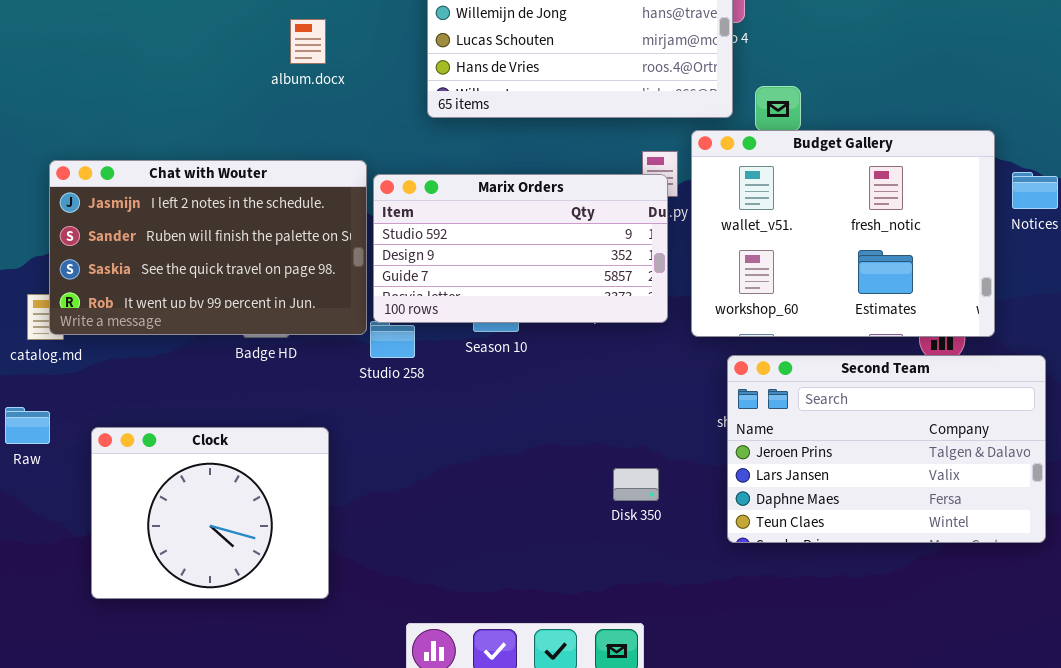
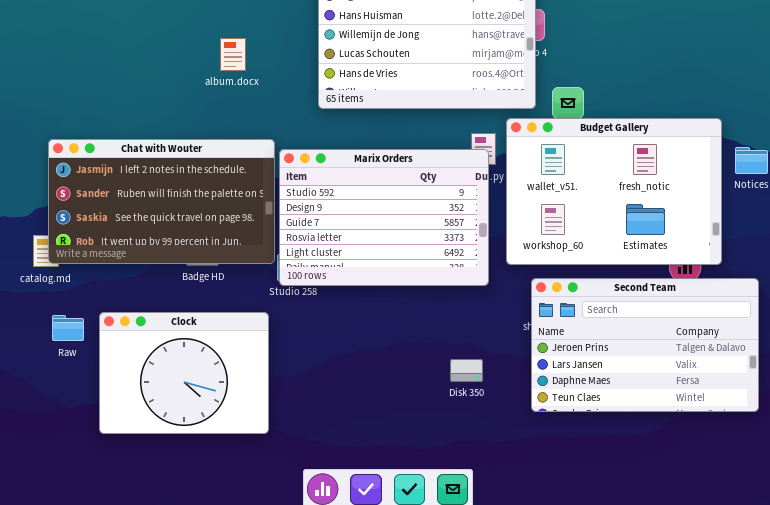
Marix Orders: [373,174,668,323] -> [279,149,489,286], resized
Raw: [5,407,50,444] -> [52,315,84,341], moved
Clock: [91,427,329,599] -> [99,312,269,434], moved

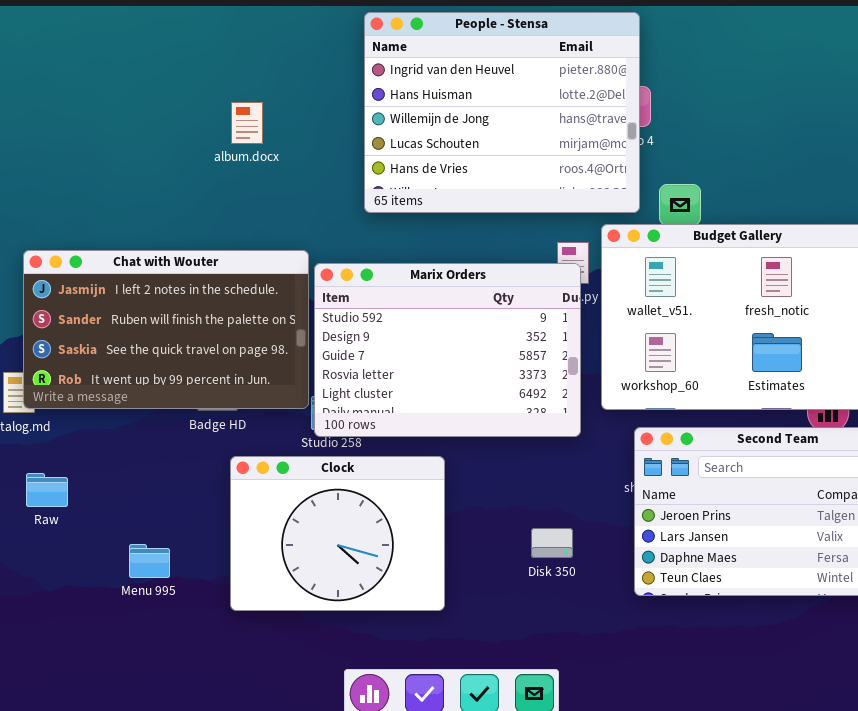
album.docx: [220,38,246,71] -> [231,102,263,144], moved
Clock: [99,312,269,434] -> [230,456,445,611], moved

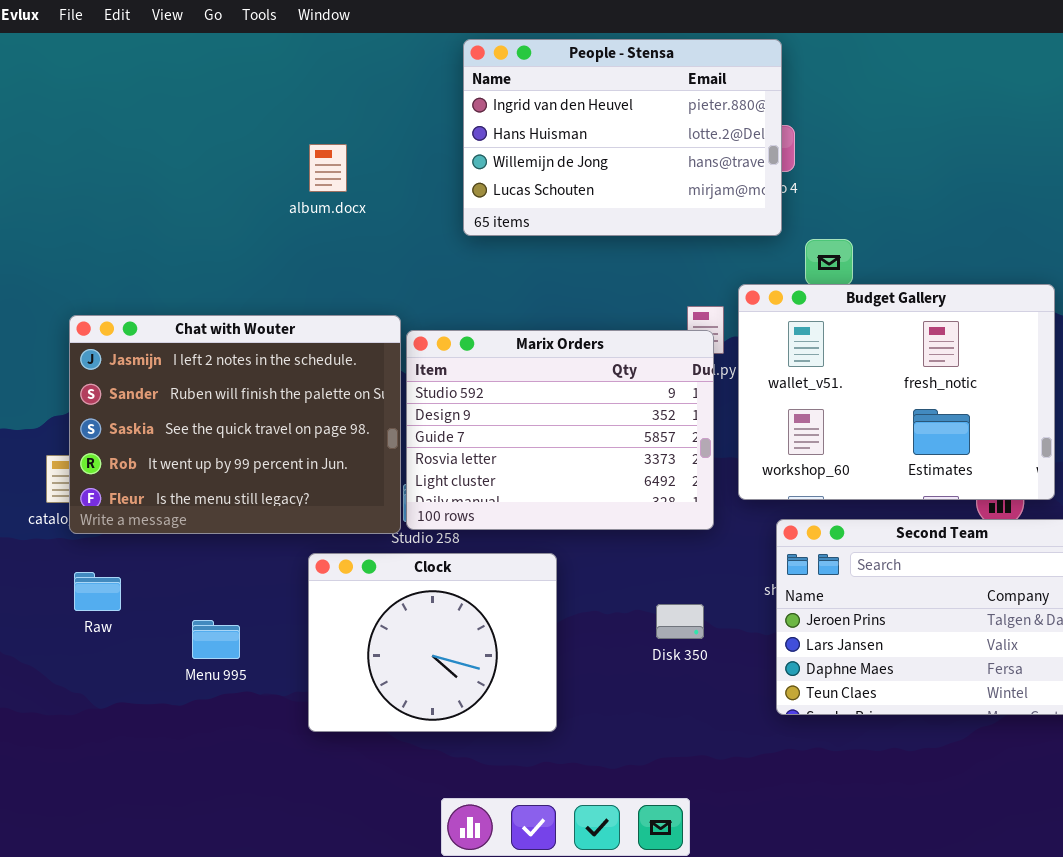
People - Stensa: [364,12,640,213] -> [463,39,782,236], resized
Chat with Wouter: [23,250,309,409] -> [69,315,401,534], resized
Disk 350: [531,528,573,558] -> [656,604,704,639], moved
Menu 995: [129,544,170,578] -> [192,620,240,659], moved

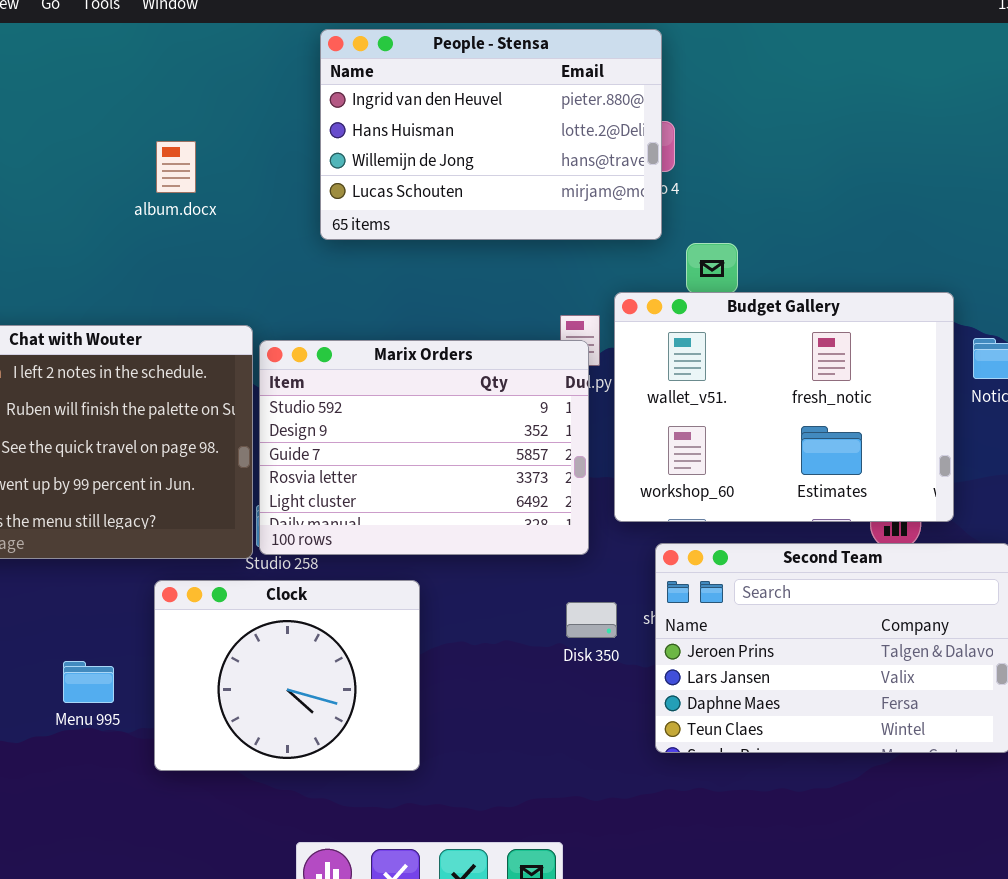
Disk 350: [656,604,704,639] -> [566,602,617,638], moved
Menu 995: [192,620,240,659] -> [63,661,114,703], moved

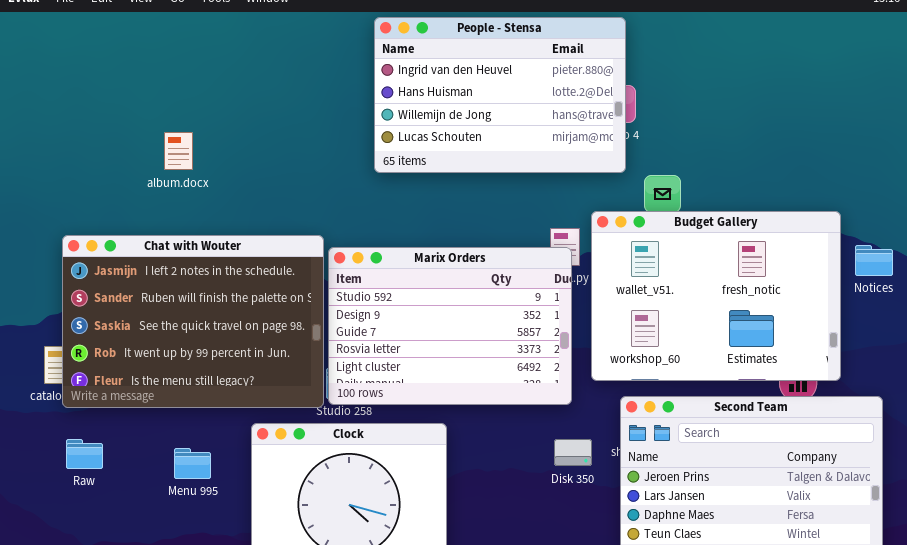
album.docx: [156,141,196,193] -> [164,132,193,170], moved
Menu 995: [63,661,114,703] -> [174,448,211,479], moved

